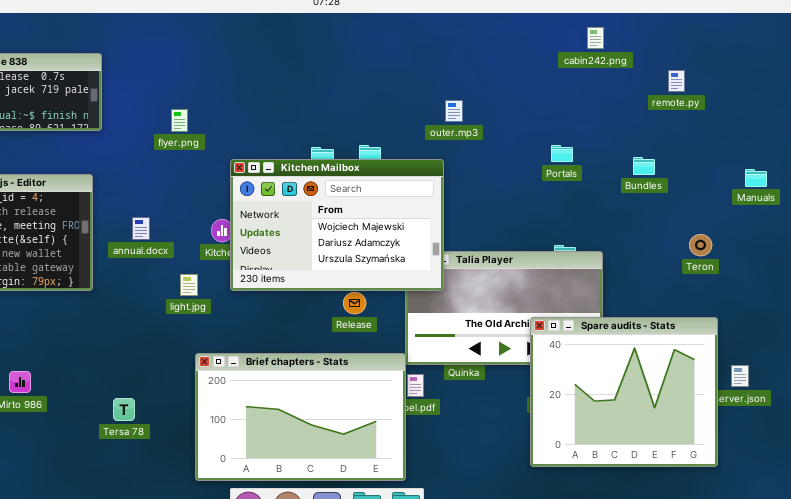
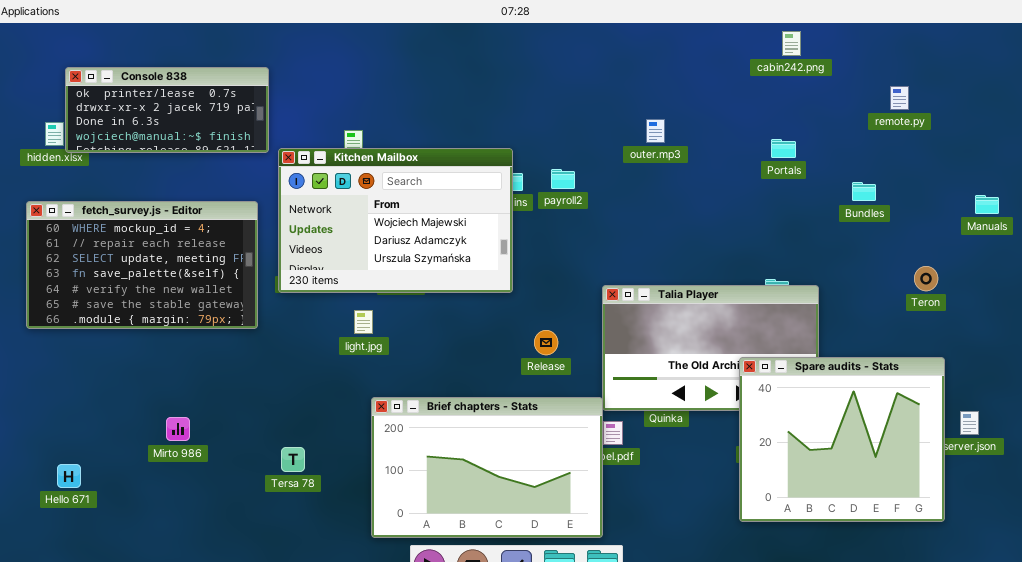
cabin242.png: [587,27,604,49] -> [782,31,801,56], moved
Portals: [551,145,573,162] -> [771,139,796,158], moved
Kitchen Mailbox: [230,159,444,291] -> [278,148,513,293], moved

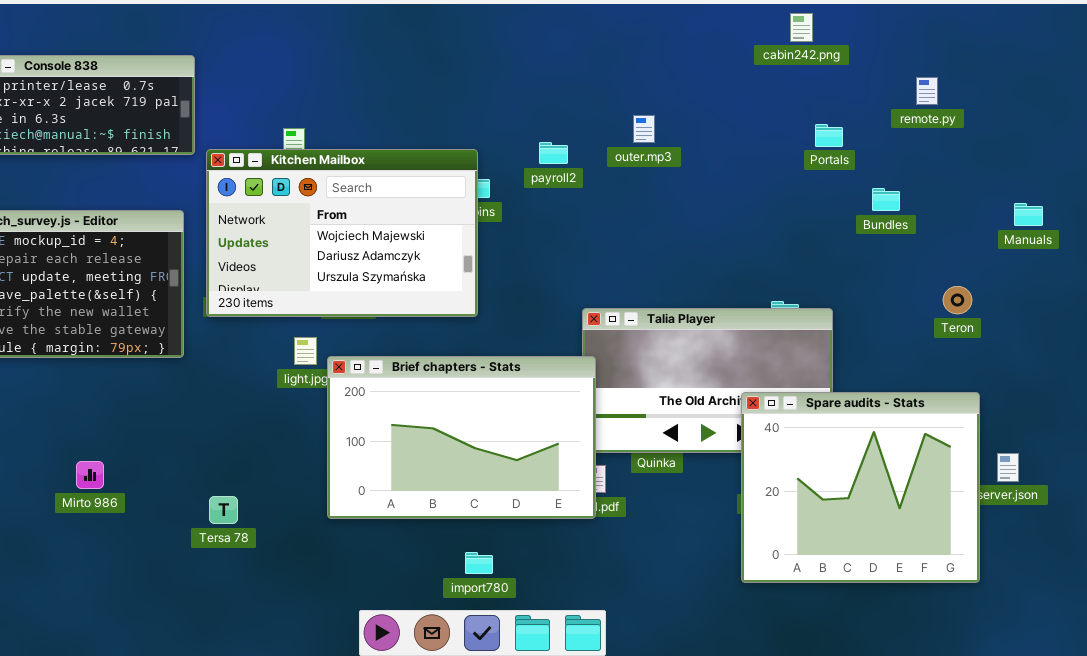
Portals: [771,139,796,158] -> [815,124,843,147], moved
payroll2: [551,169,575,189] -> [539,142,568,164], moved
Brief chapters - Stats: [371,397,603,538] -> [327,356,596,519], moved

